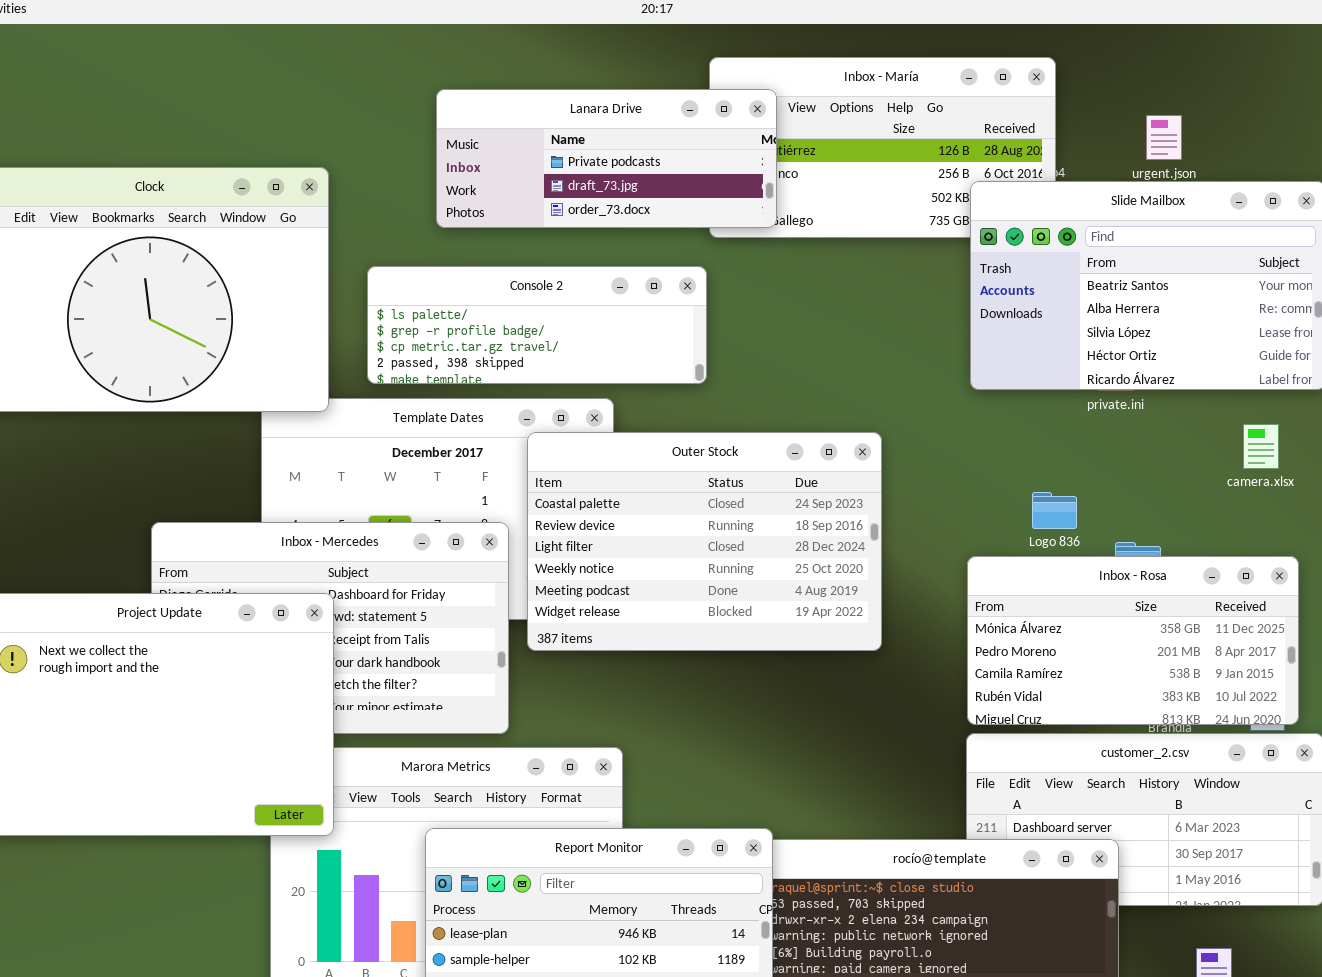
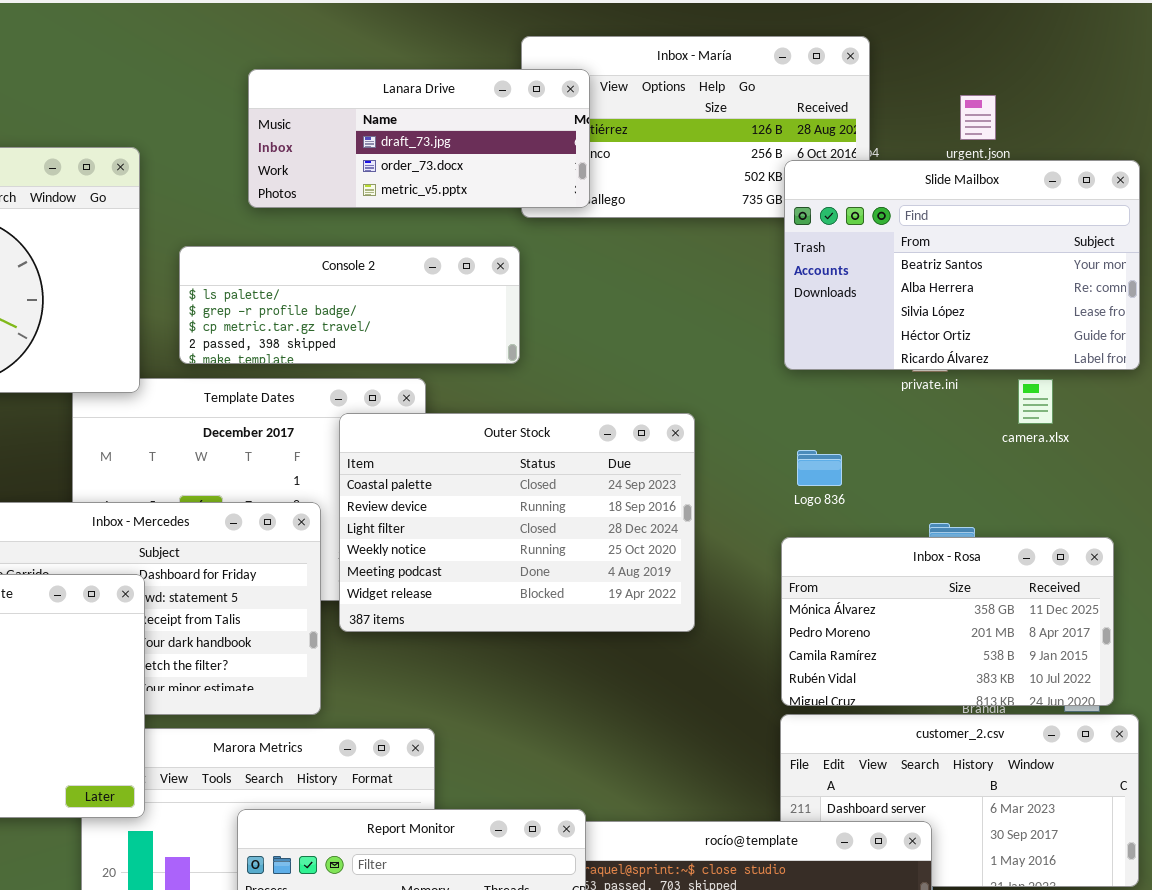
Lanara Drive: [436,89,777,228] -> [248,69,590,208], scrolled down 1 row
camera.xlsx: [1243,424,1279,469] -> [1018,379,1053,424], moved
Logo 836: [1032,492,1077,529] -> [797,450,842,486], moved

